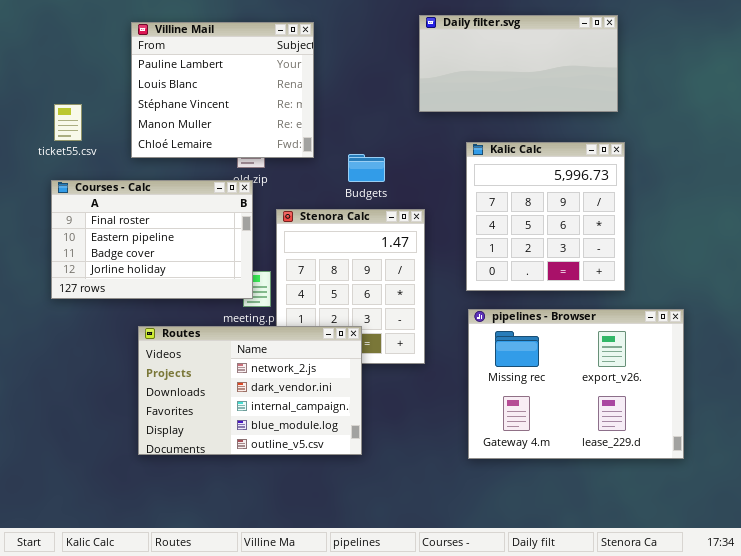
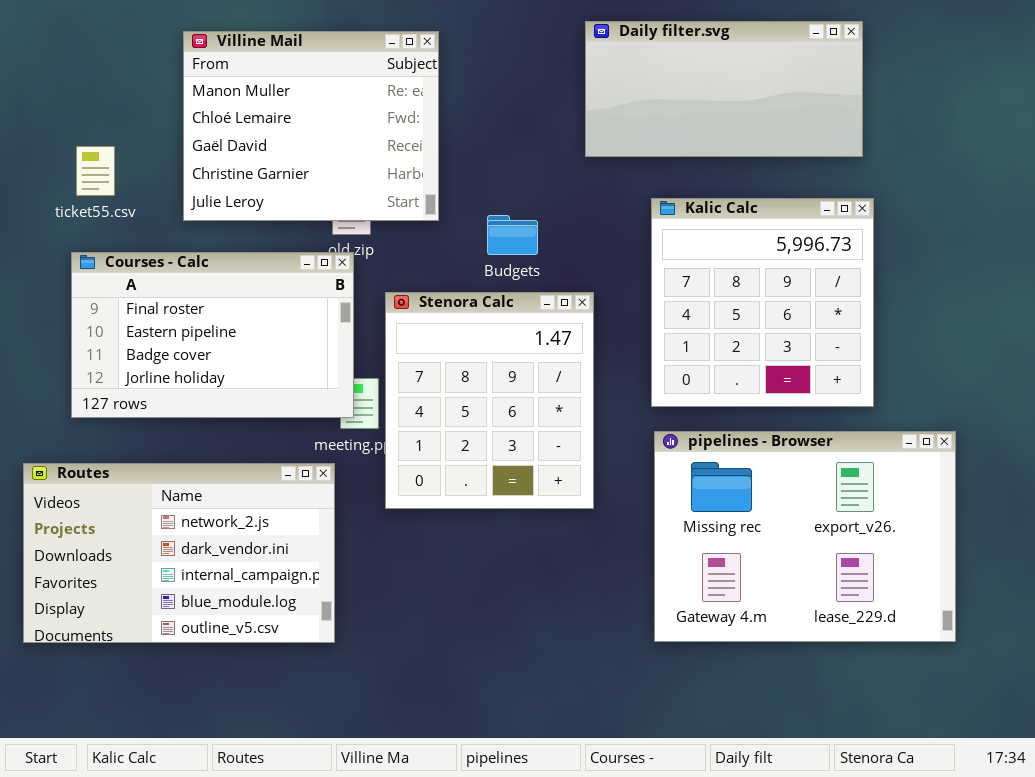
Villine Mail: [131,22,314,158] -> [183,31,439,221], scrolled down 3 rows
Routes: [138,326,362,455] -> [23,463,335,643], moved

